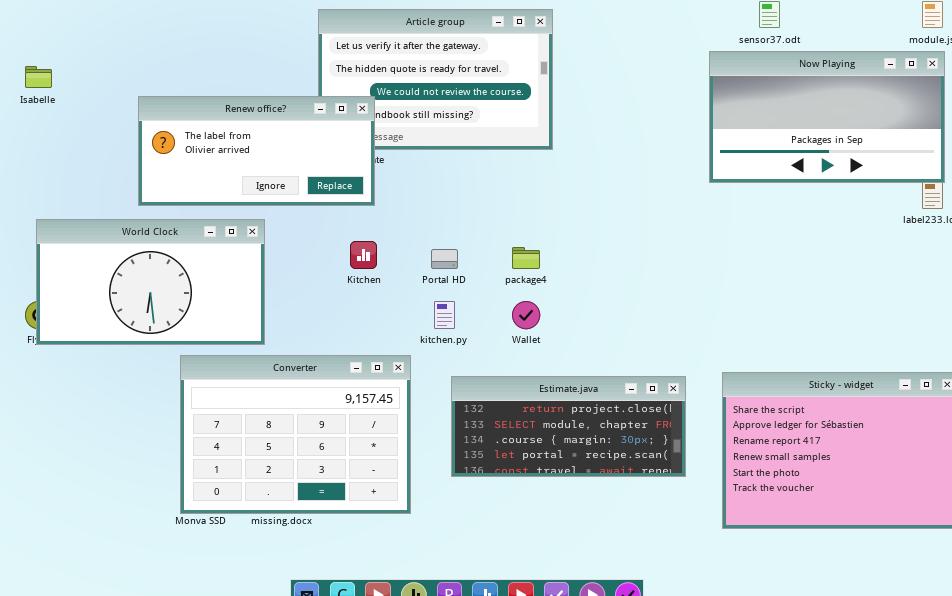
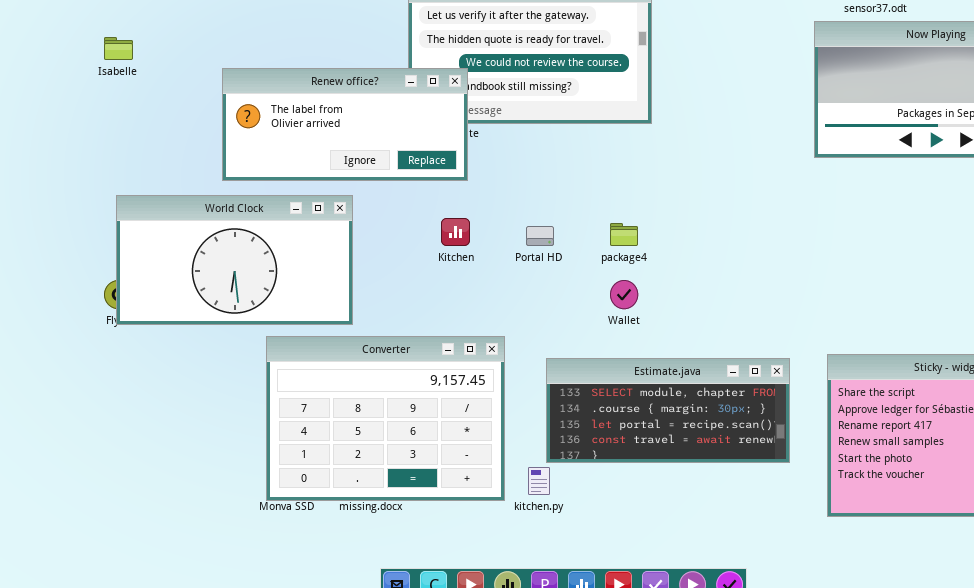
kitchen.py: [434,301,455,329] -> [528,467,550,495], moved
Estimate.java: [451,376,686,477] -> [546,358,790,463], scrolled down 1 row

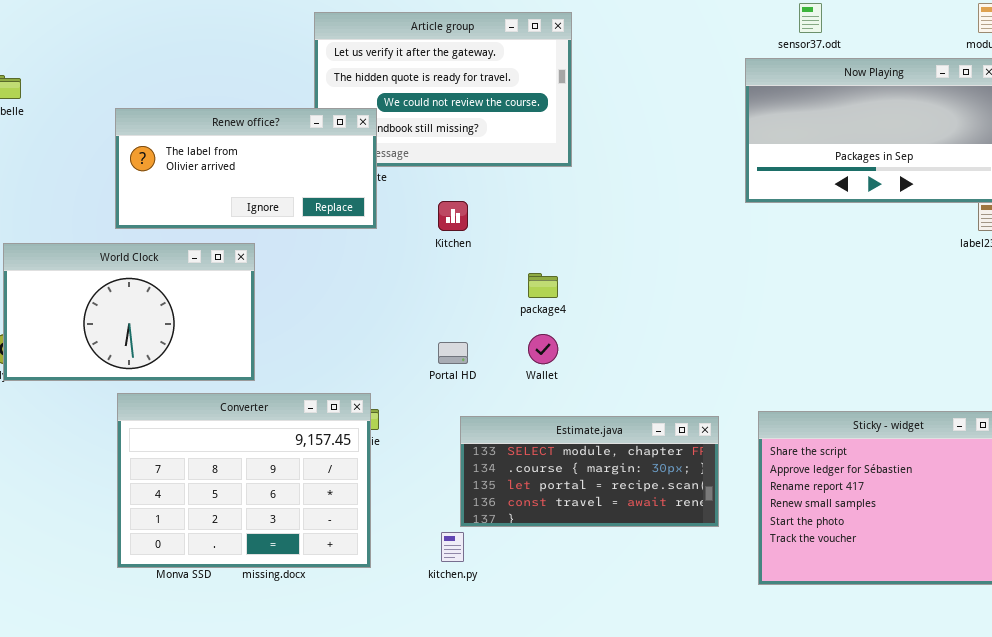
Kitchen: [441,218,470,246] -> [438,201,468,231], moved
Portal HD: [526,226,554,246] -> [438,342,468,364], moved
Converter: [266,336,505,501] -> [117,393,371,568], moved

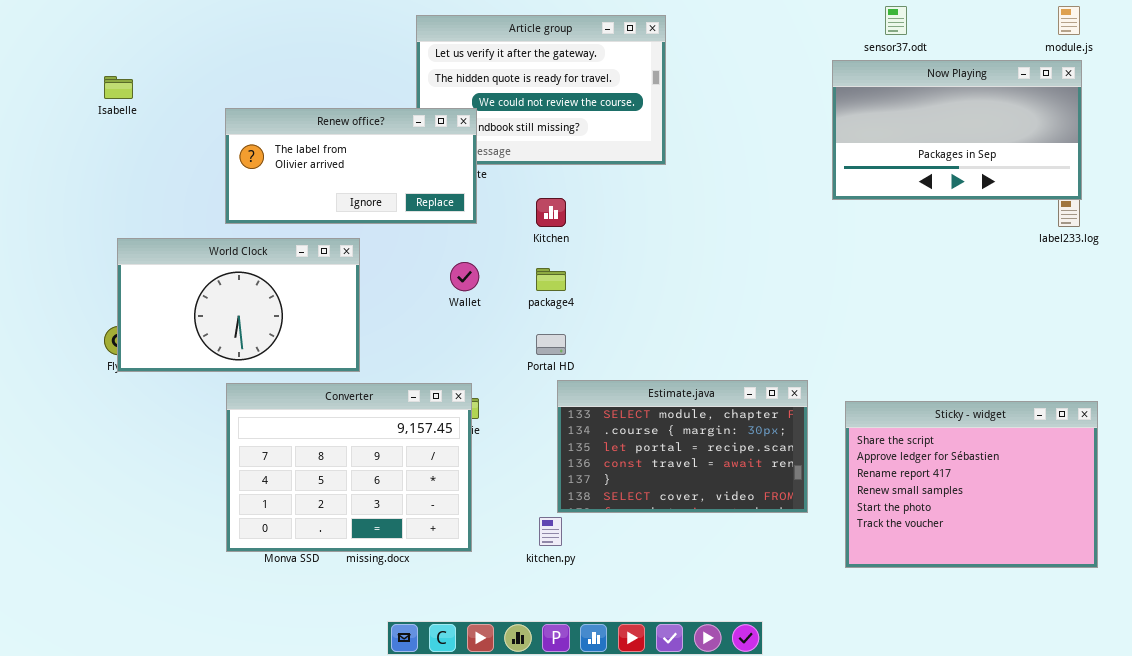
package4: [528,273,558,298] -> [536,268,566,291], moved
Wallet: [528,334,558,364] -> [450,262,479,291], moved
Estimate.java: [460,416,719,527] -> [557,380,808,513], resized

